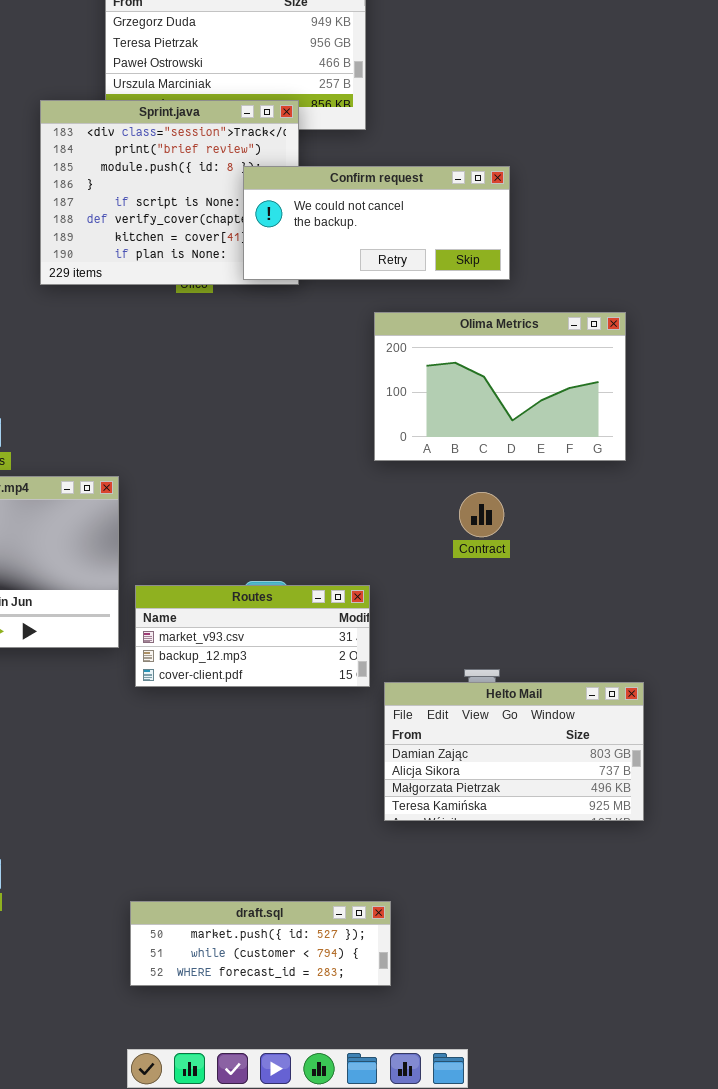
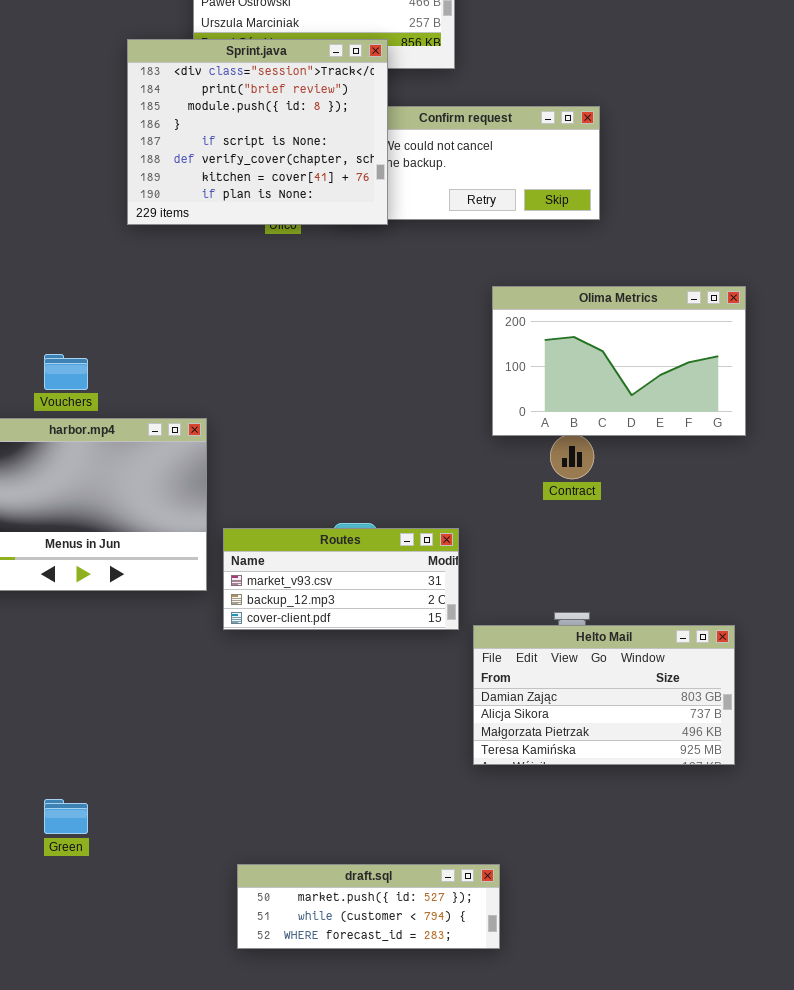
Sprint.java: [40,100,299,285] -> [127,39,388,225], raised
Olima Metrics: [374,312,626,461] -> [492,286,746,436], moved
draft.sql: [130,901,391,986] -> [237,864,500,949], moved

